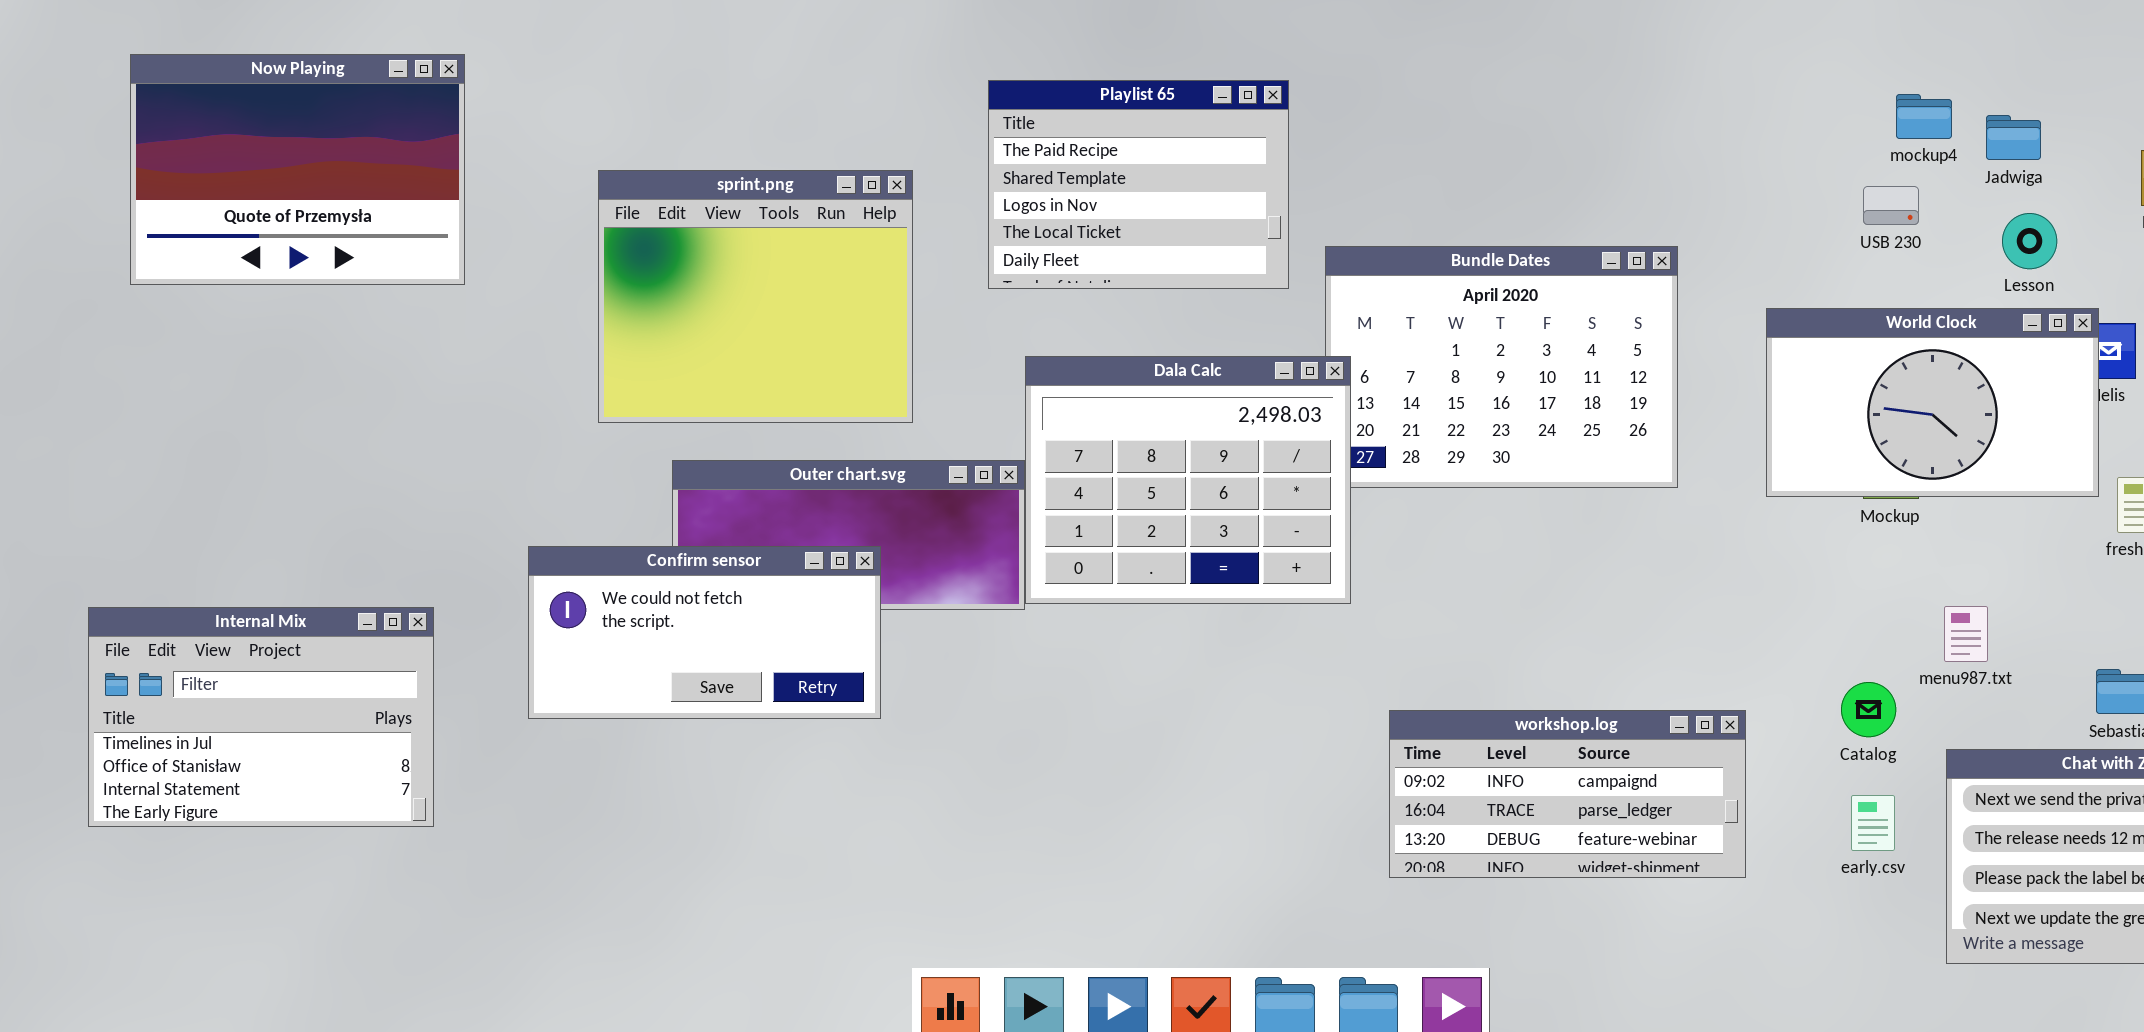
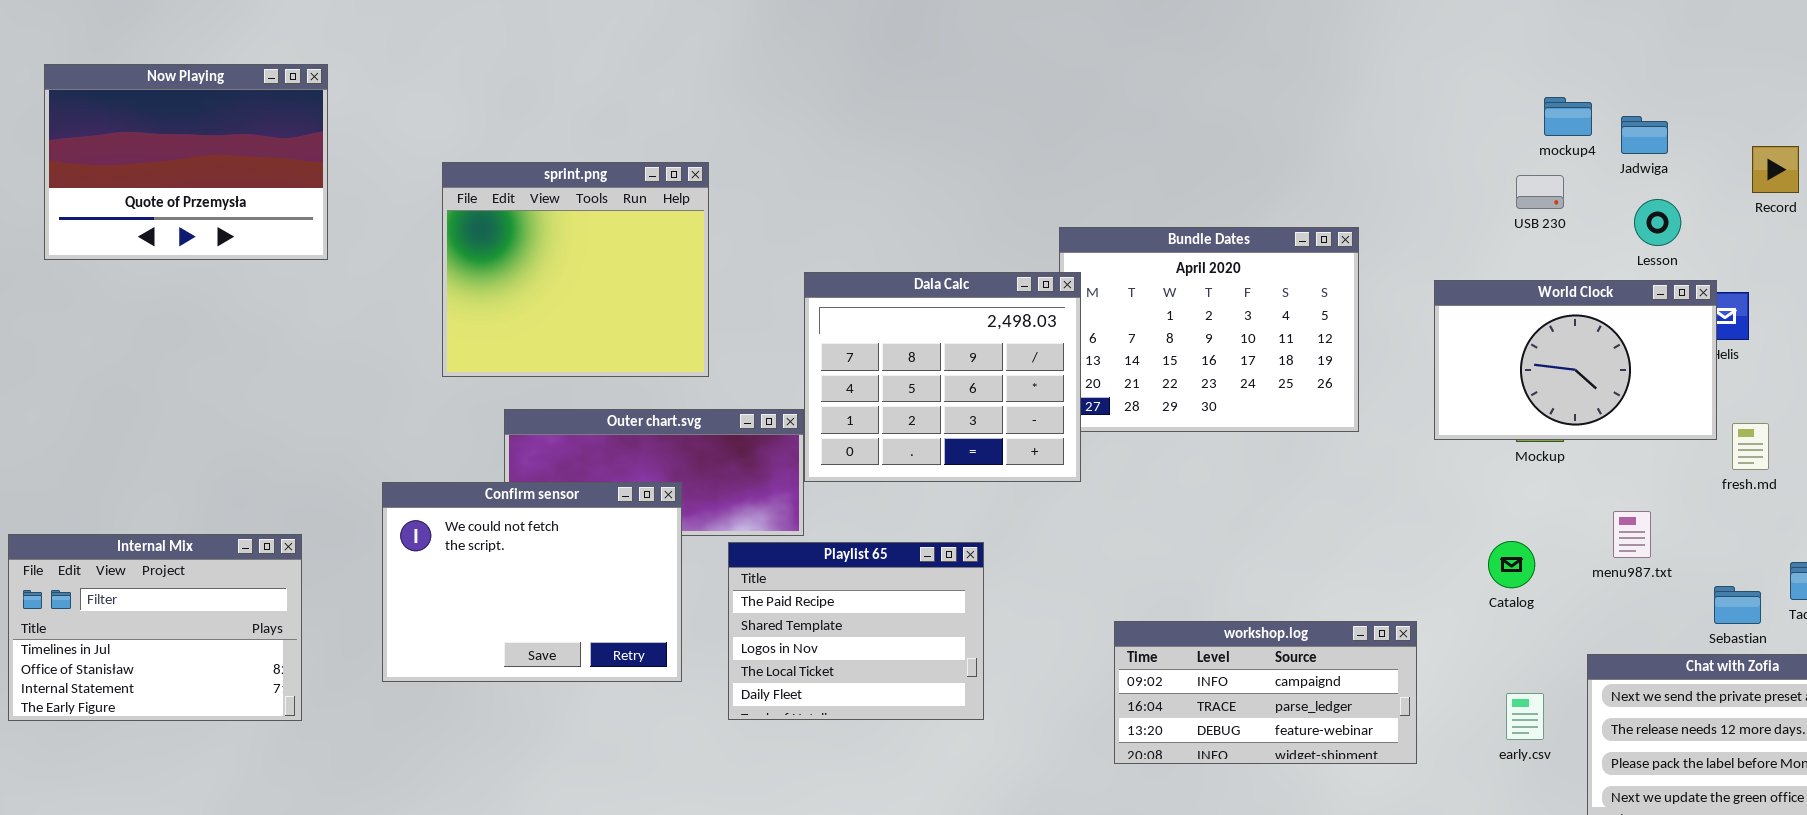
Playlist 65: [988,80,1289,289] -> [728,542,984,720], moved
Dala Calc: [1025,356,1351,604] -> [804,272,1081,482], moved
Confirm sensor: [528,546,881,719] -> [382,482,682,682], resized
menu987.txt: [1944,606,1988,662] -> [1613,511,1651,558], moved
Catalog: [1841,682,1896,737] -> [1488,541,1535,588], moved

